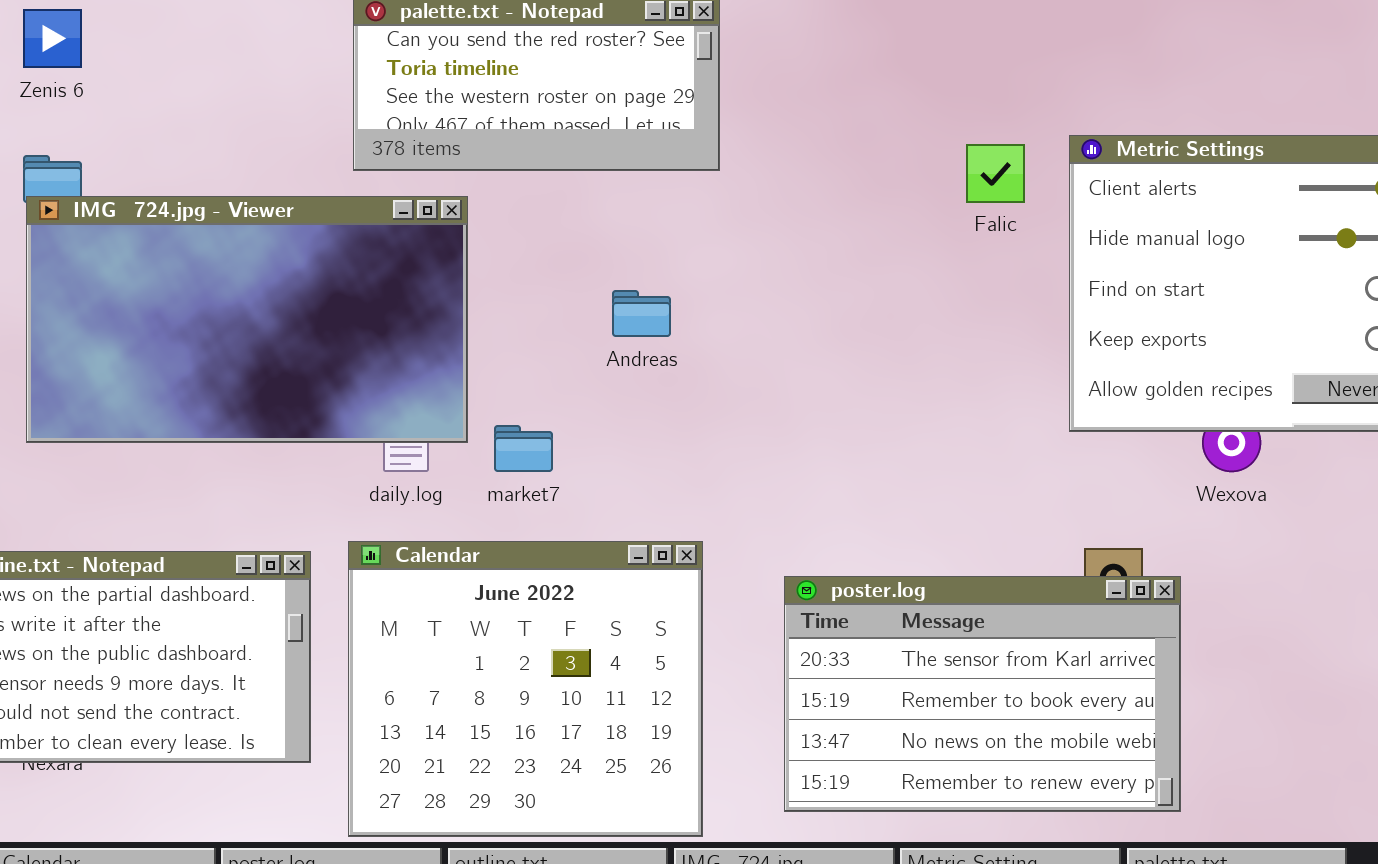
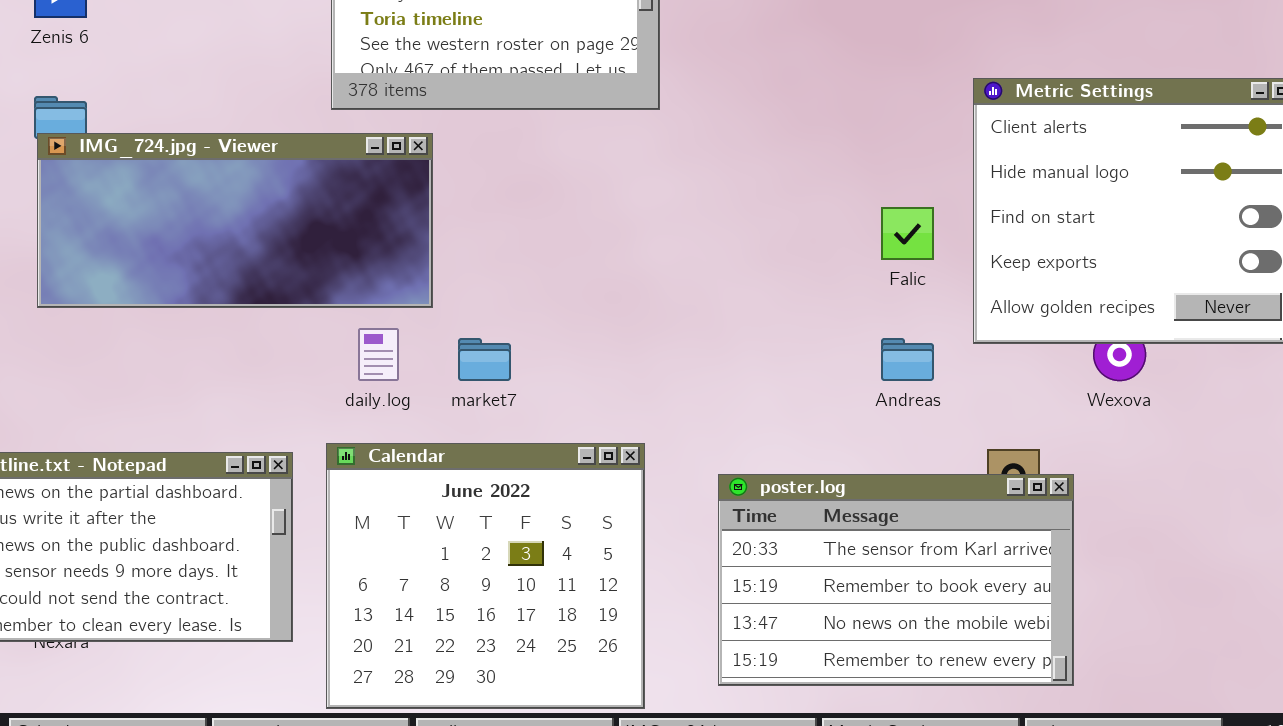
Falic: [966,144,1025,203] -> [881,207,934,260], moved
IMG_724.jpg - Viewer: [26,196,468,443] -> [37,133,433,308], resized
Andreas: [612,290,671,337] -> [881,338,934,381], moved

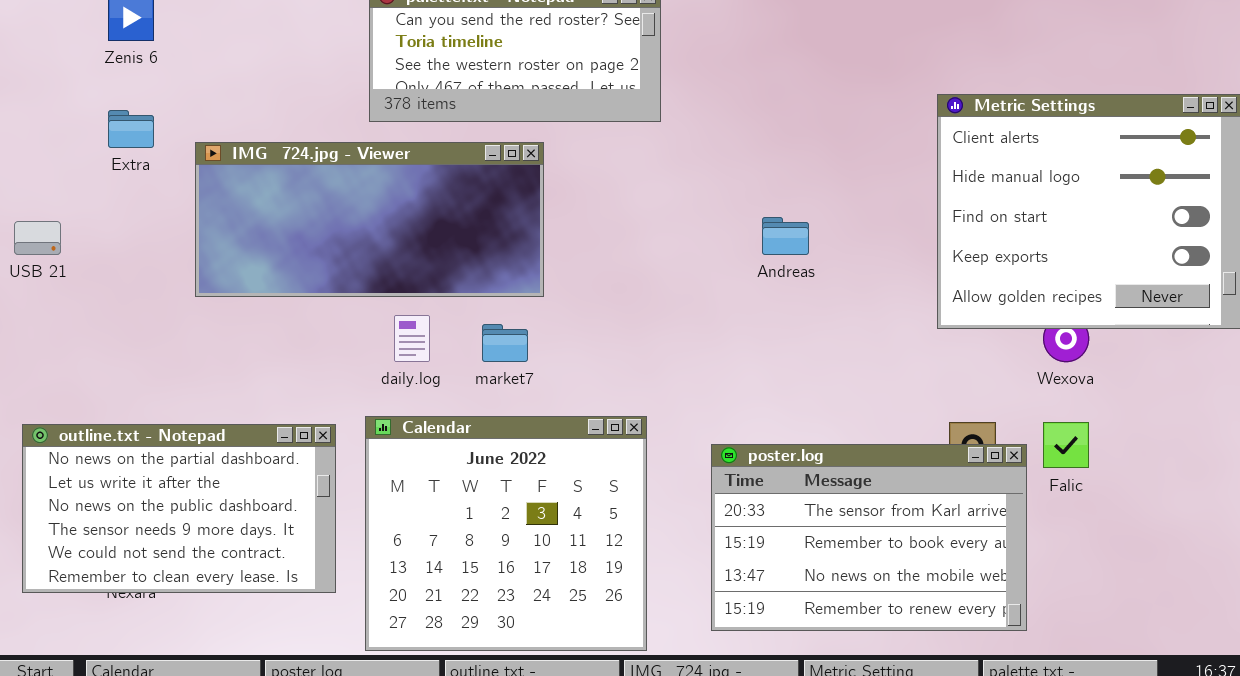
IMG_724.jpg - Viewer: [37,133,433,308] -> [195,142,544,297], moved
Falic: [881,207,934,260] -> [1043,422,1089,468], moved
Andreas: [881,338,934,381] -> [762,217,809,255], moved

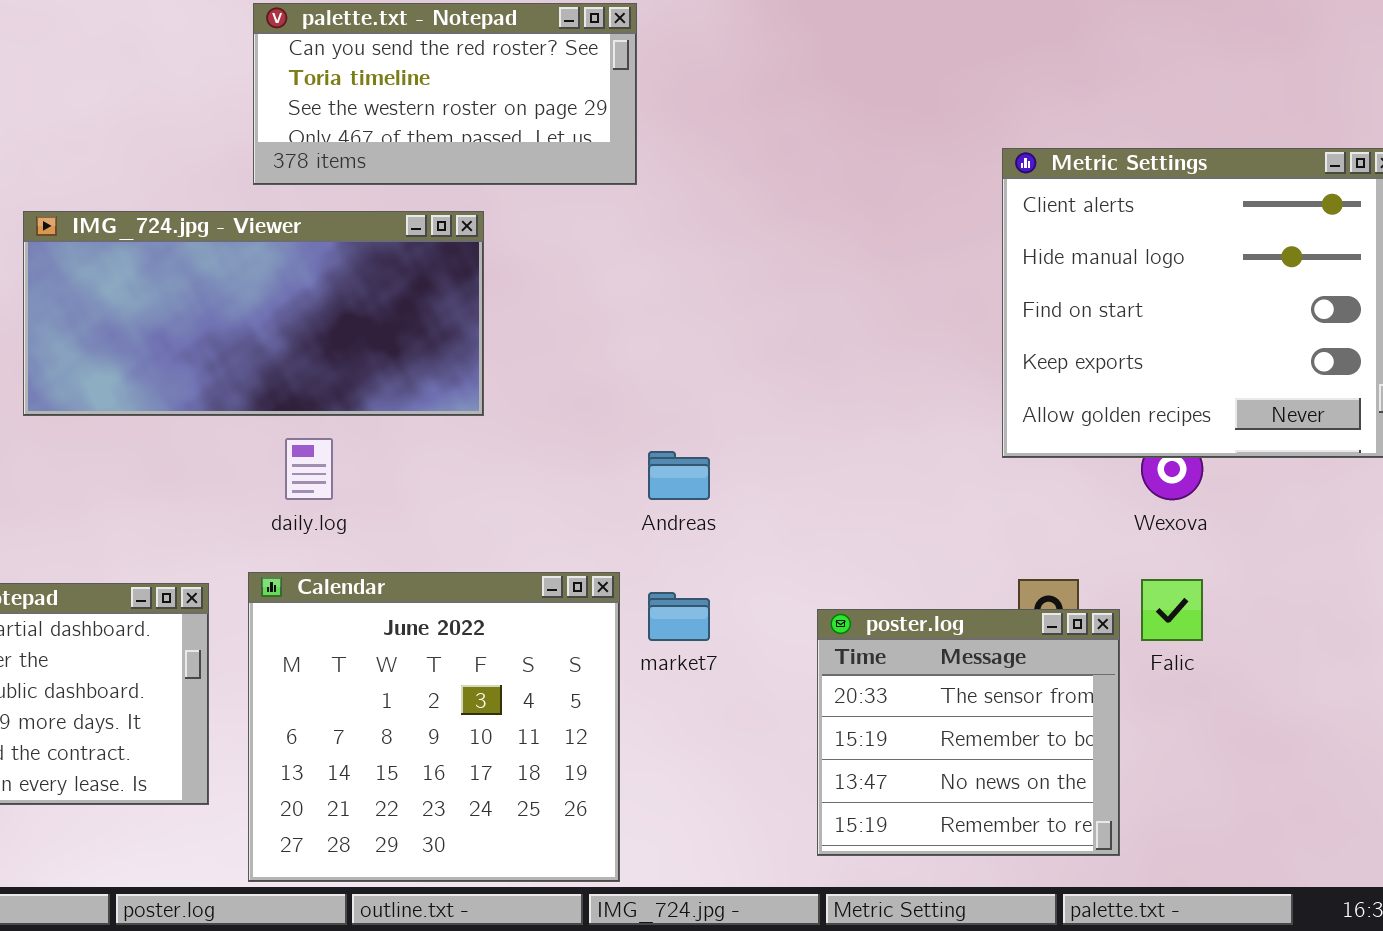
Andreas: [762,217,809,255] -> [648,451,710,500], moved
market7: [482,324,528,362] -> [648,592,710,641], moved
poster.log: [711,444,1027,631] -> [817,609,1120,856], resized

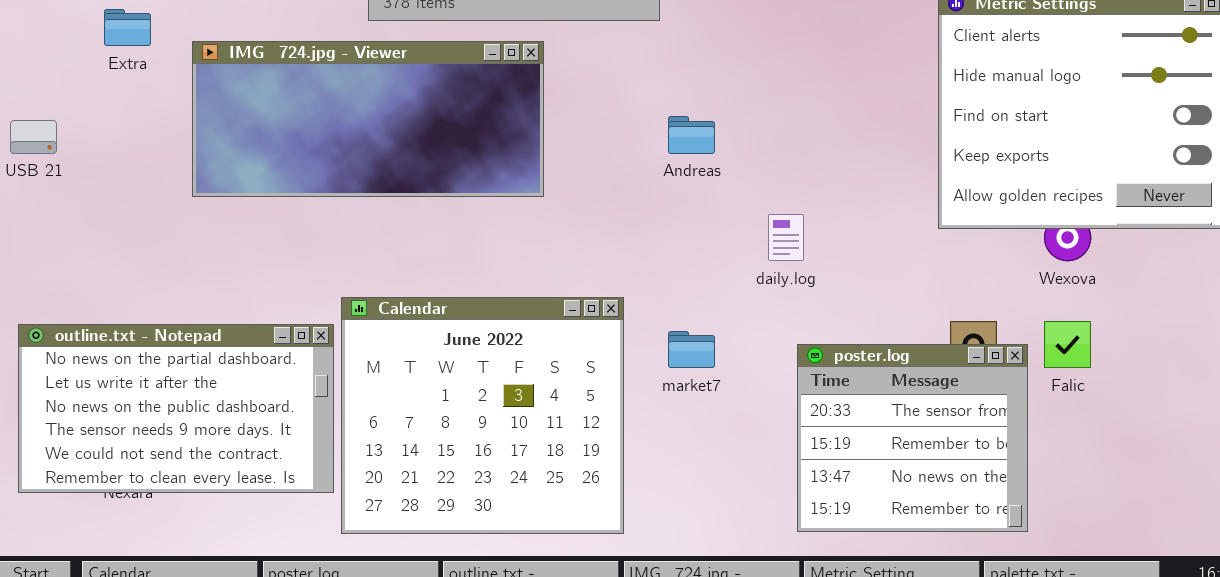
daily.log: [285,438,333,500] -> [768,214,804,261], moved
Andreas: [648,451,710,500] -> [668,116,715,154], moved
Calendar: [248,572,620,882] -> [341,297,624,534], moved

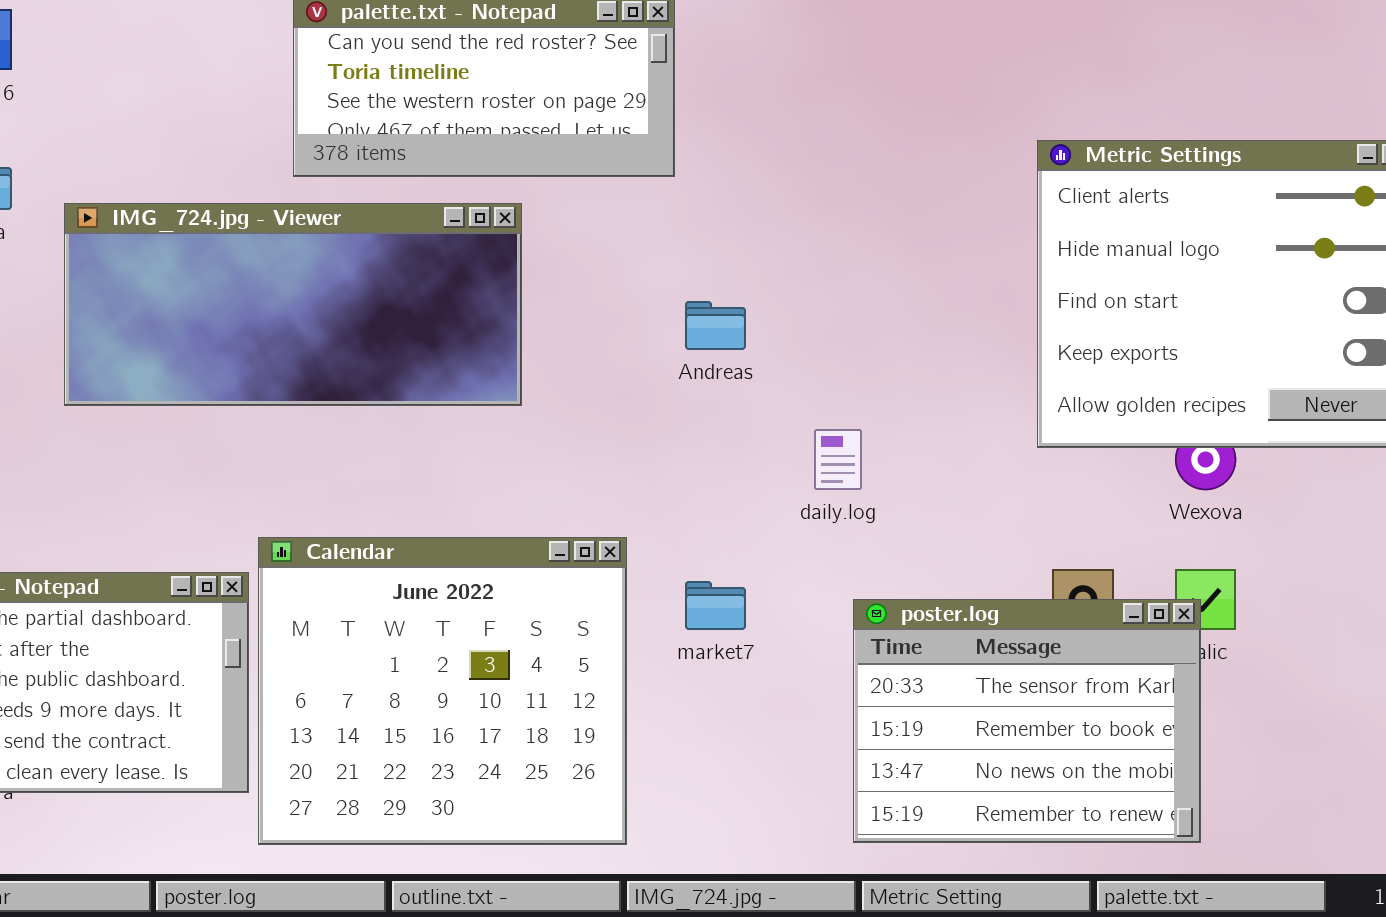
poster.log: [797,344,1028,532] -> [853,599,1201,843], resized

